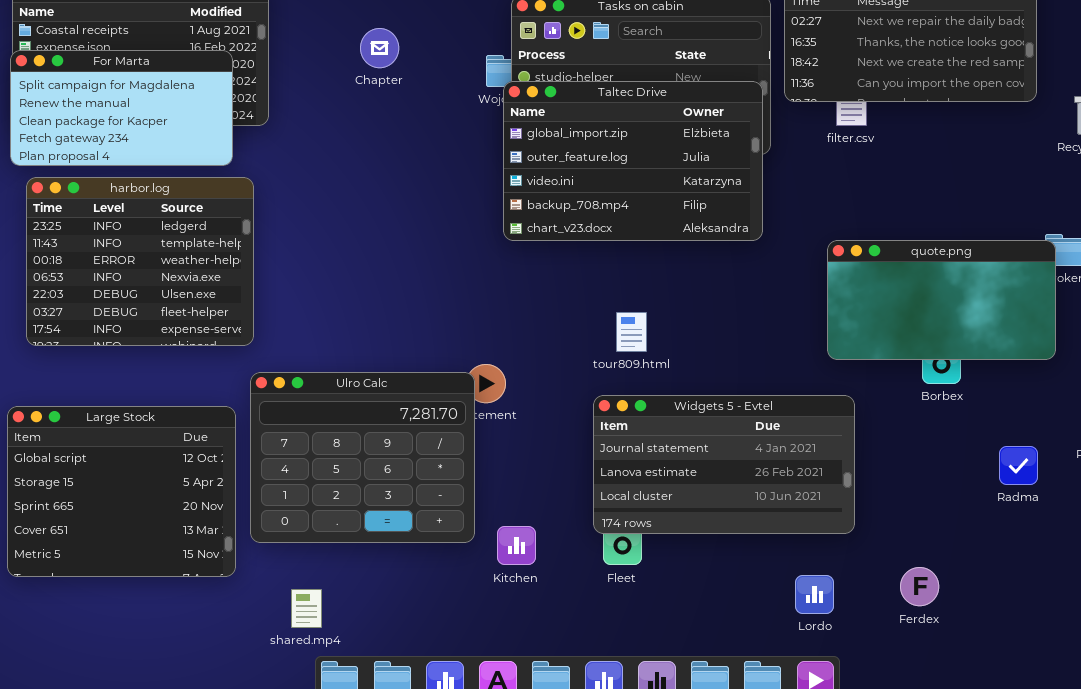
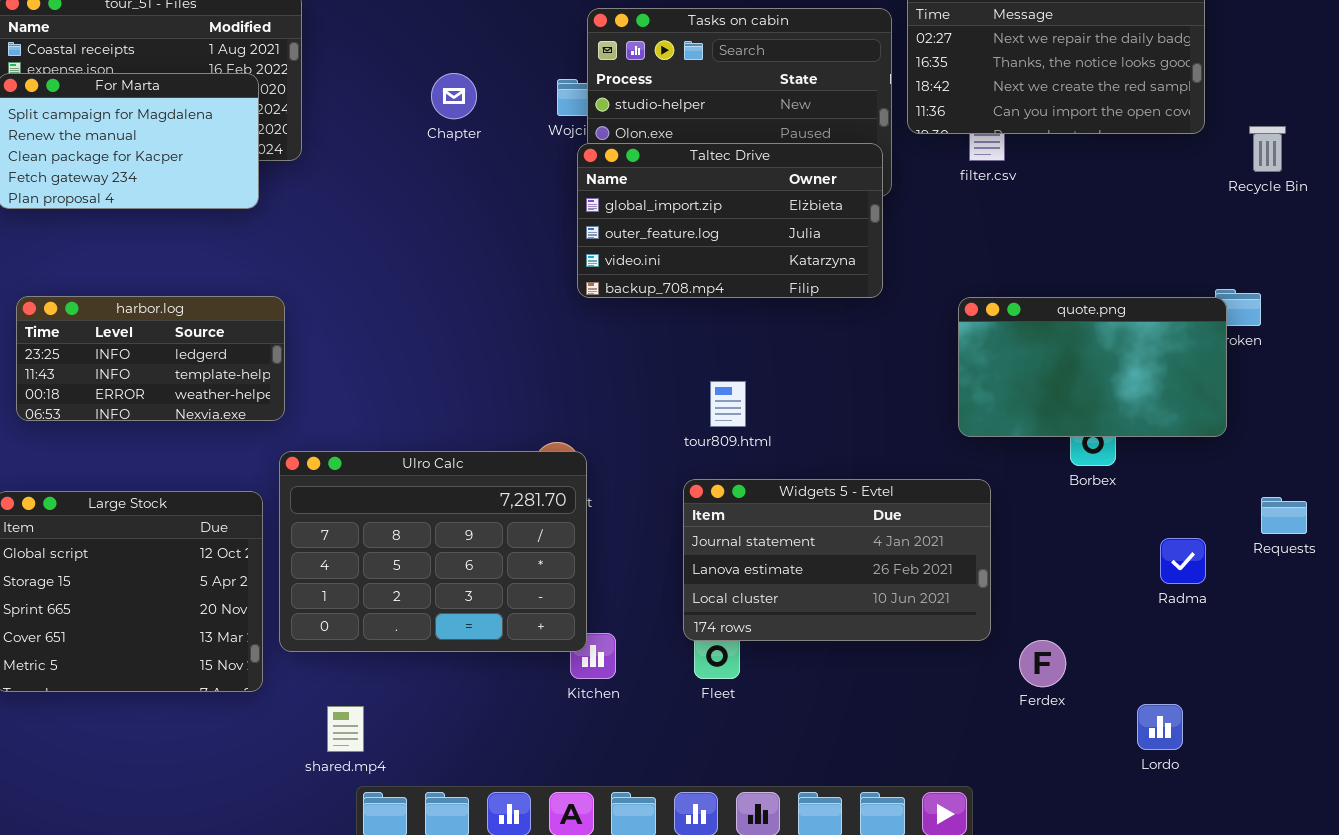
Chapter: [360,28,399,68] -> [431,73,477,119], moved
Taltec Drive: [503,81,763,241] -> [577,143,883,298], resized
harbor.log: [26,177,254,346] -> [16,296,285,421], resized
Ulro Calc: [250,372,475,543] -> [279,451,587,652], resized
Ferdex: [900,567,939,606] -> [1019,640,1066,687], moved
Lordo: [795,575,834,614] -> [1137,704,1183,750], moved

